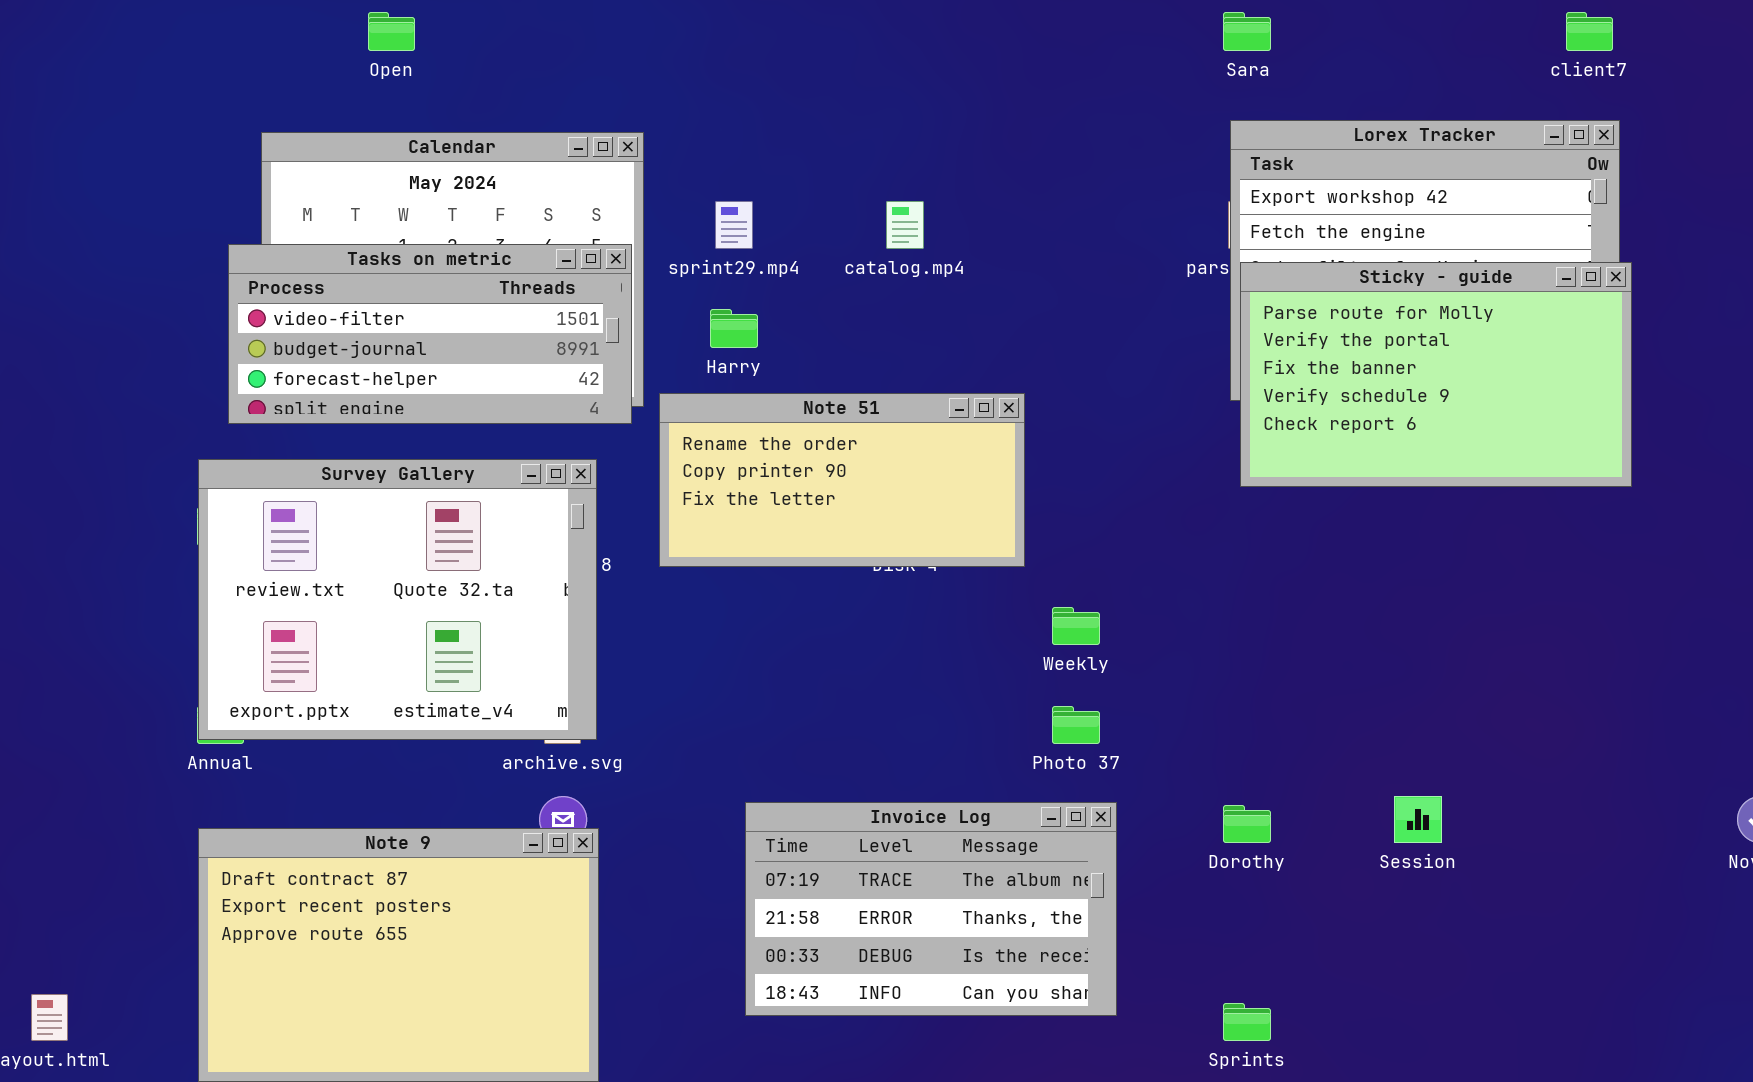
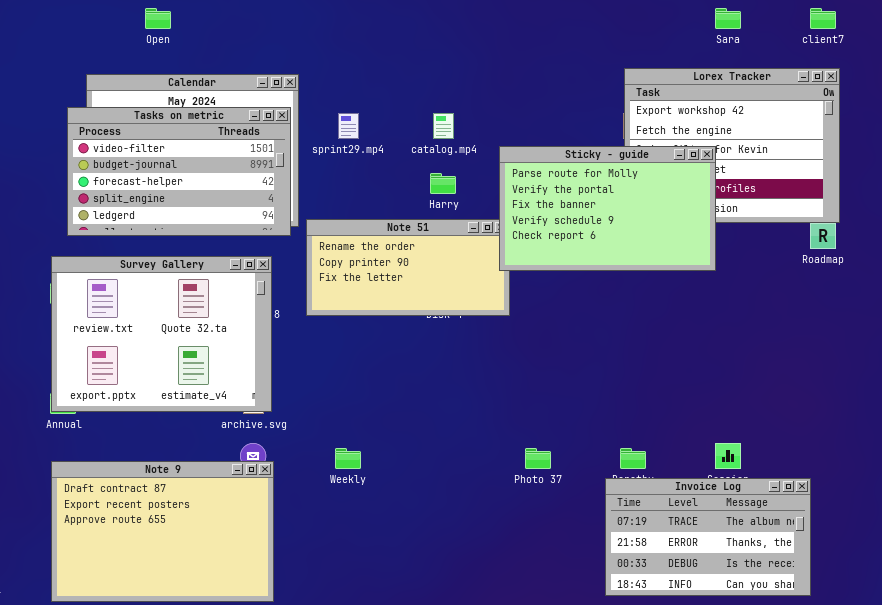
Sara: [1223,12,1271,51] -> [715,8,741,29], moved
Tasks on metric: [228,244,632,424] -> [67,107,291,236], resized
Sticky - guide: [1240,262,1632,487] -> [499,146,716,271], moved
Harry: [710,309,758,348] -> [430,173,456,194], moved
Weekly: [1052,607,1100,645] -> [335,448,361,469], moved
Photo 37: [1052,706,1100,744] -> [525,448,551,469], moved
Invoice Log: [745,802,1117,1016] -> [605,478,811,596], moved

